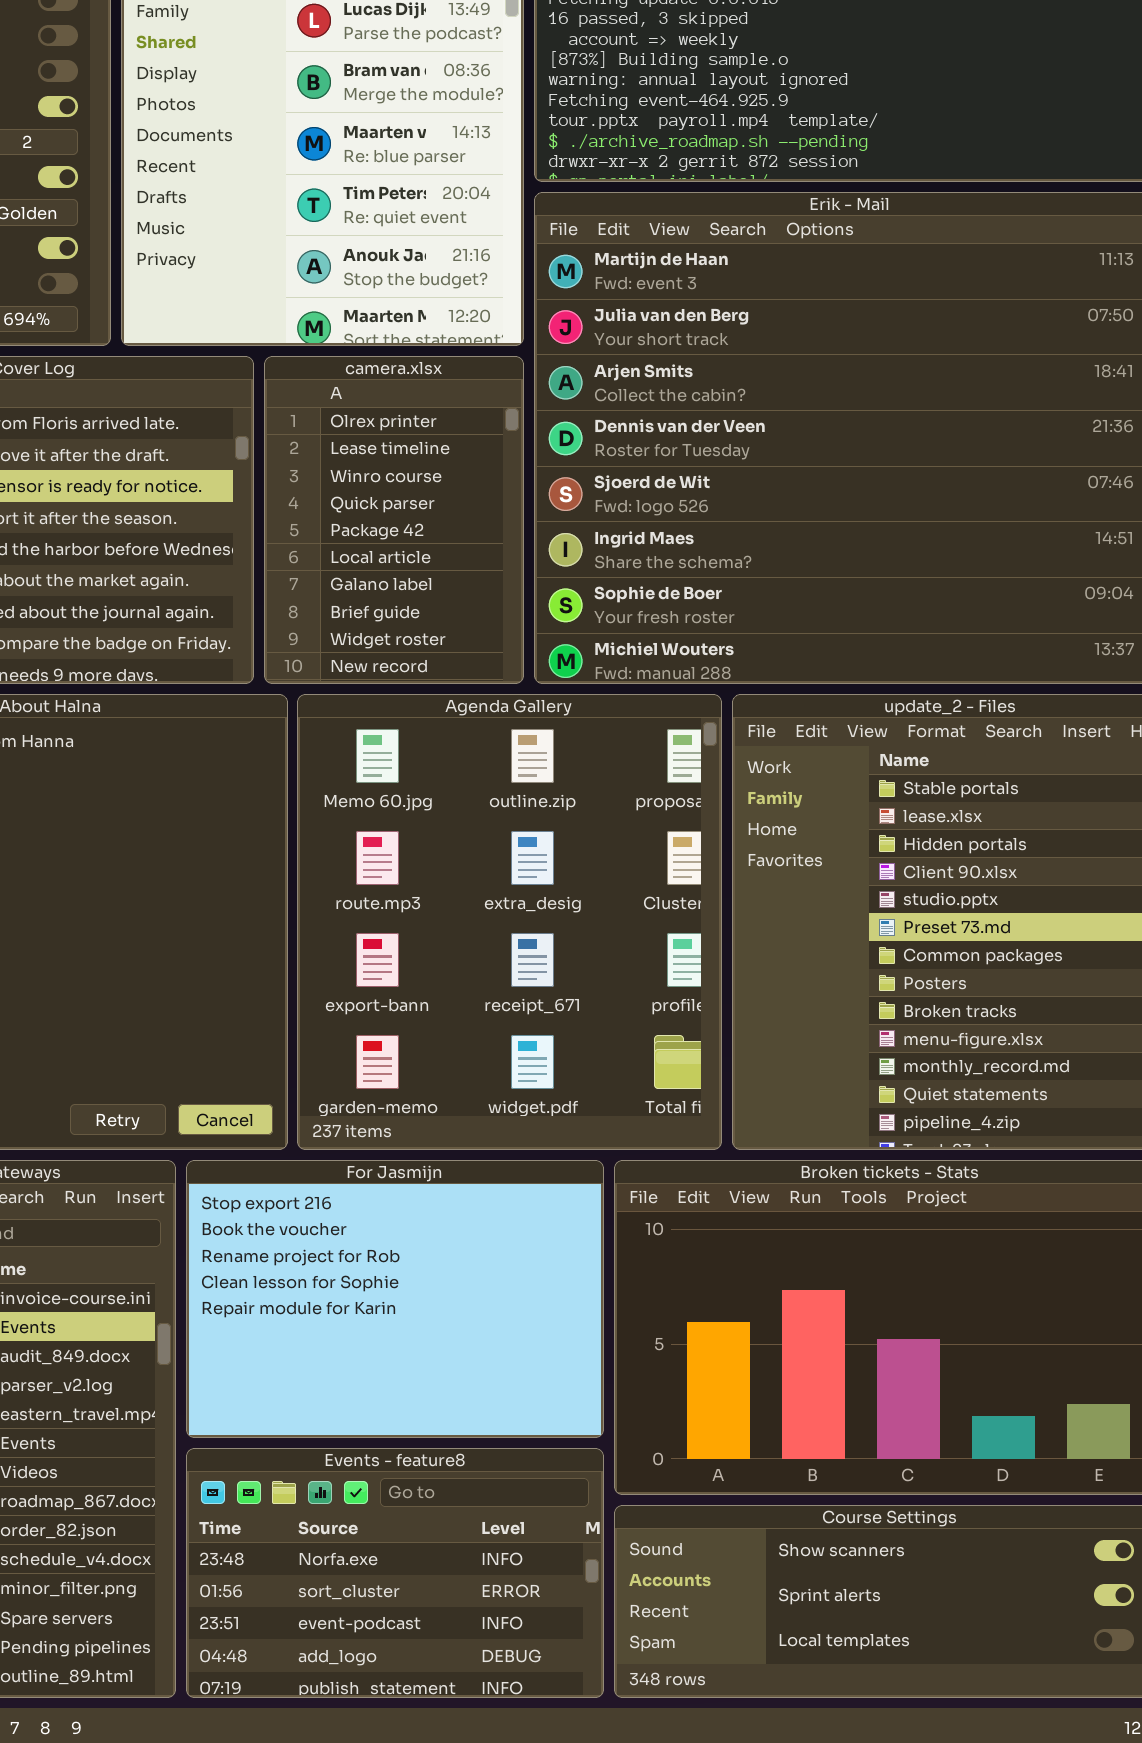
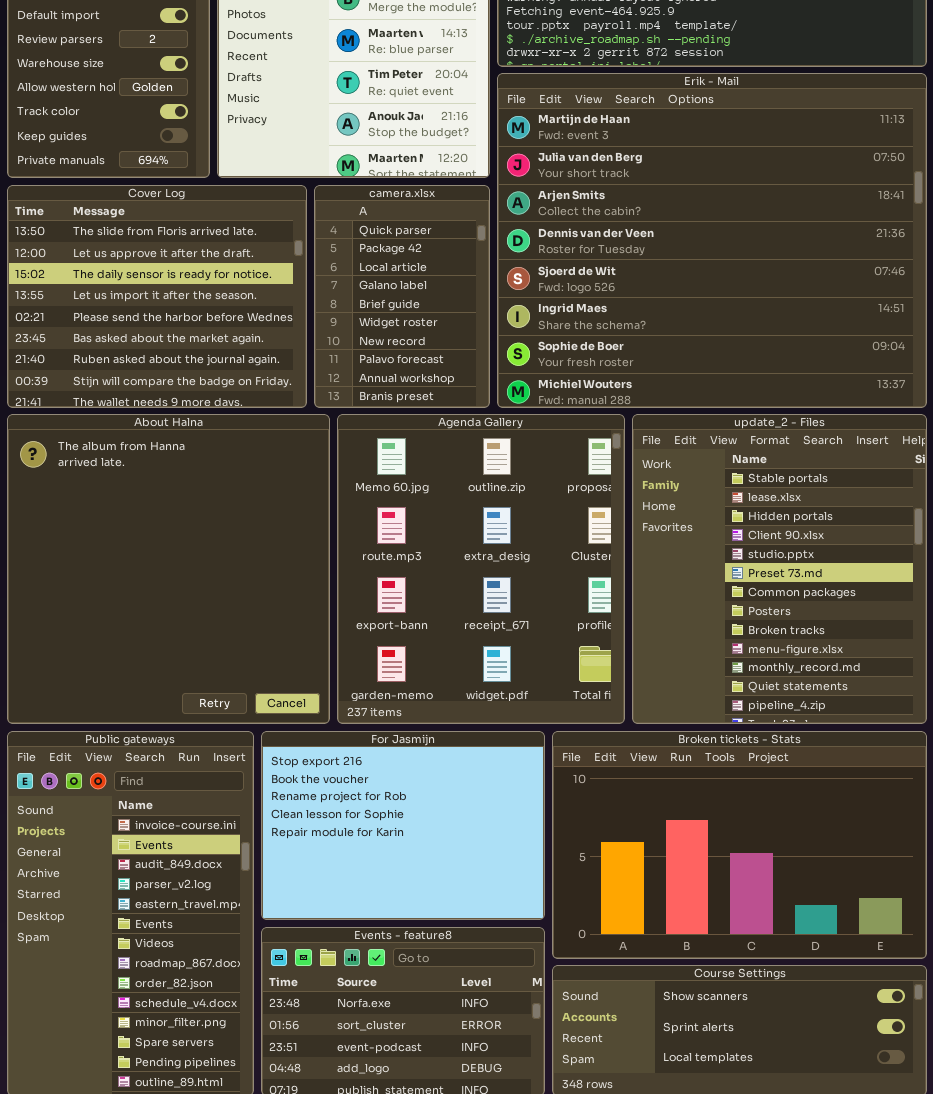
camera.xlsx: [264,356,524,684] -> [314,185,490,408], scrolled down 3 rows

